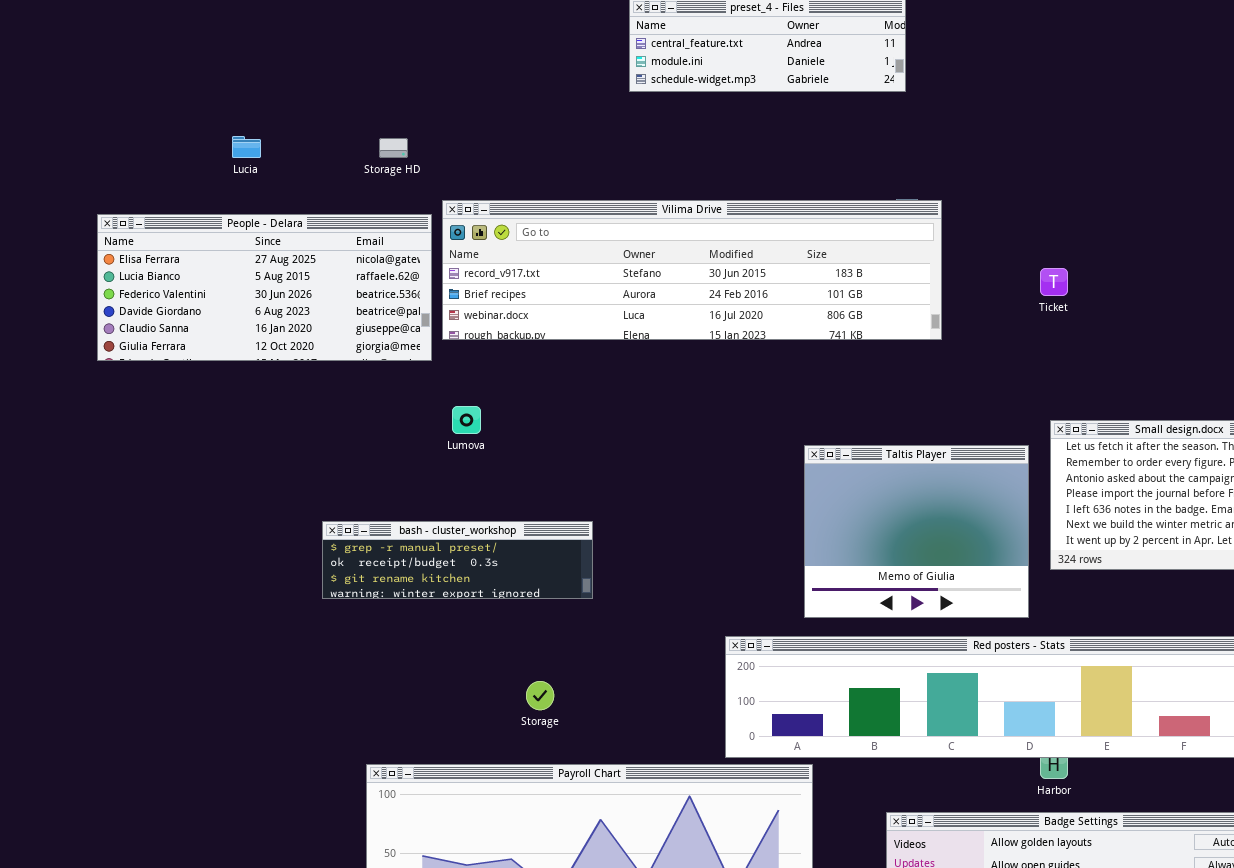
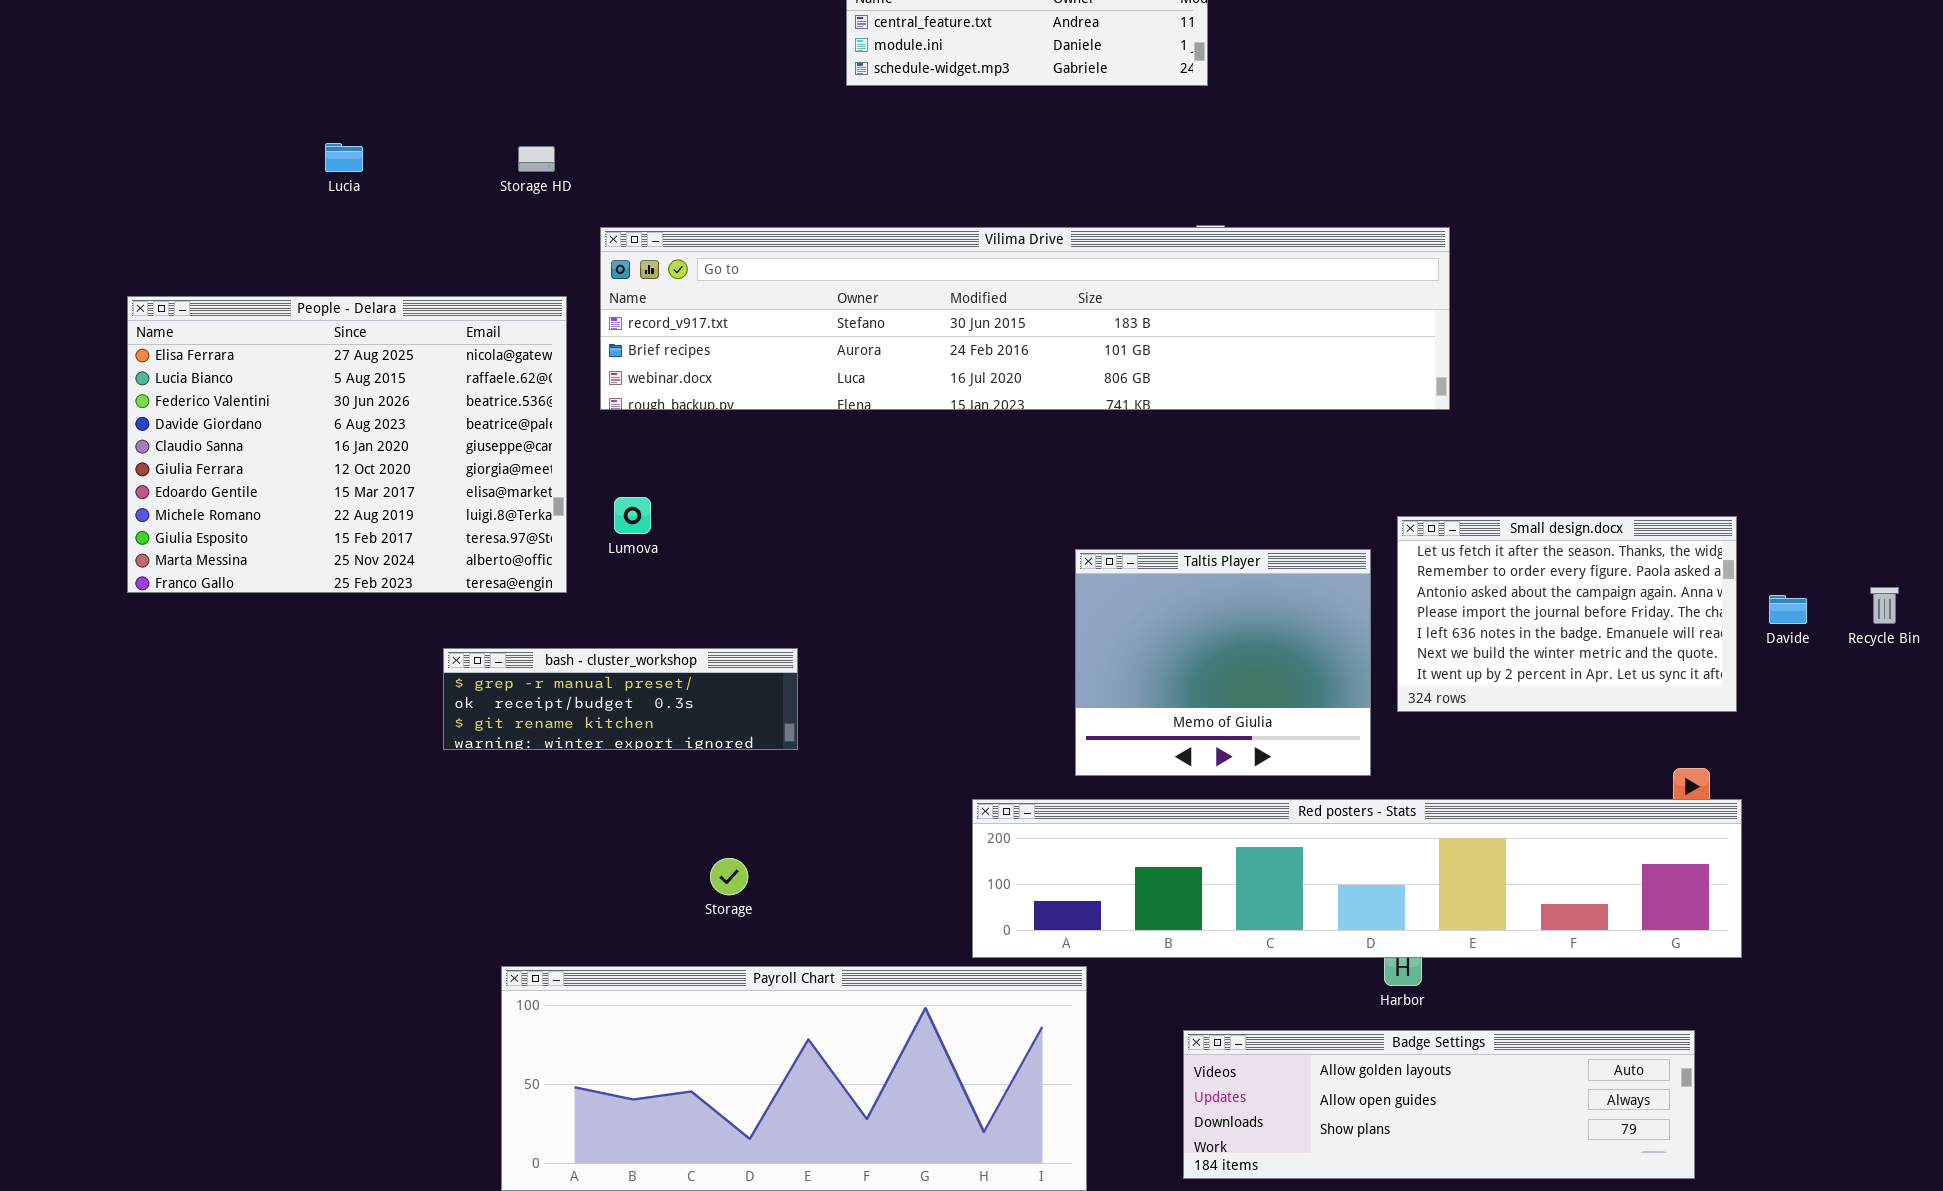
Vilima Drive: [442,200,942,340] -> [600,227,1450,410], resized
People - Delara: [97,214,432,361] -> [127,296,567,593], moved, resized

